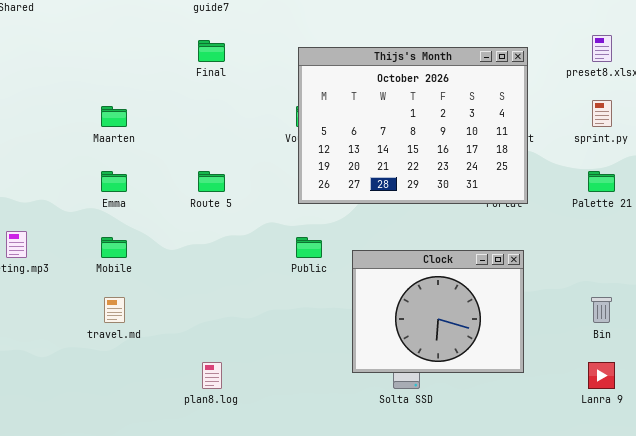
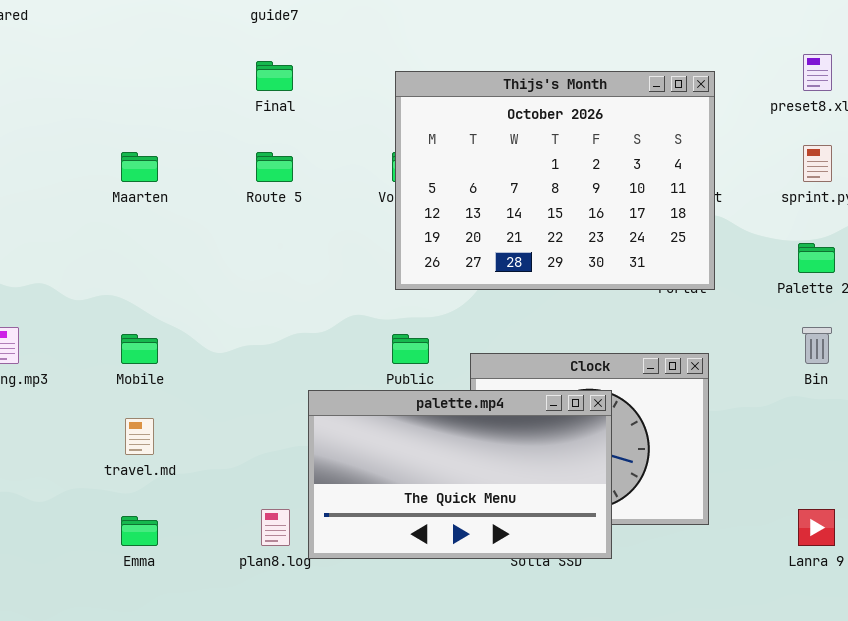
Emma: [101,171,127,192] -> [121,516,158,546], moved
Route 5: [198,171,225,192] -> [256,152,293,182], moved
palette.mp4: none -> [308,390,612,559], opened
Bin: [591,297,612,323] -> [802,327,832,364], moved

